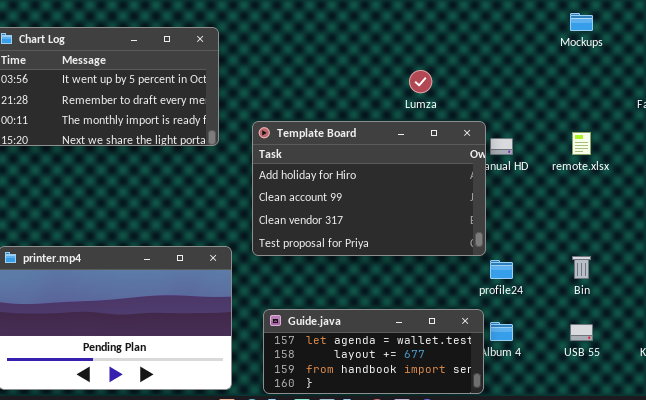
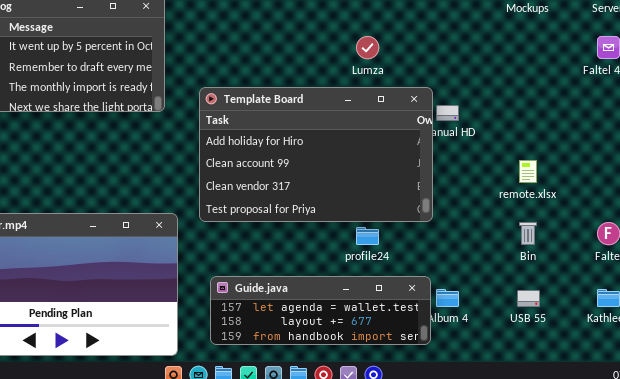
remote.xlsx: [572,132,591,155] -> [519,160,537,183], moved
profile24: [490,260,513,279] -> [356,227,379,245], moved
Guide.java: [263,309,484,394] -> [210,276,431,345], resized

